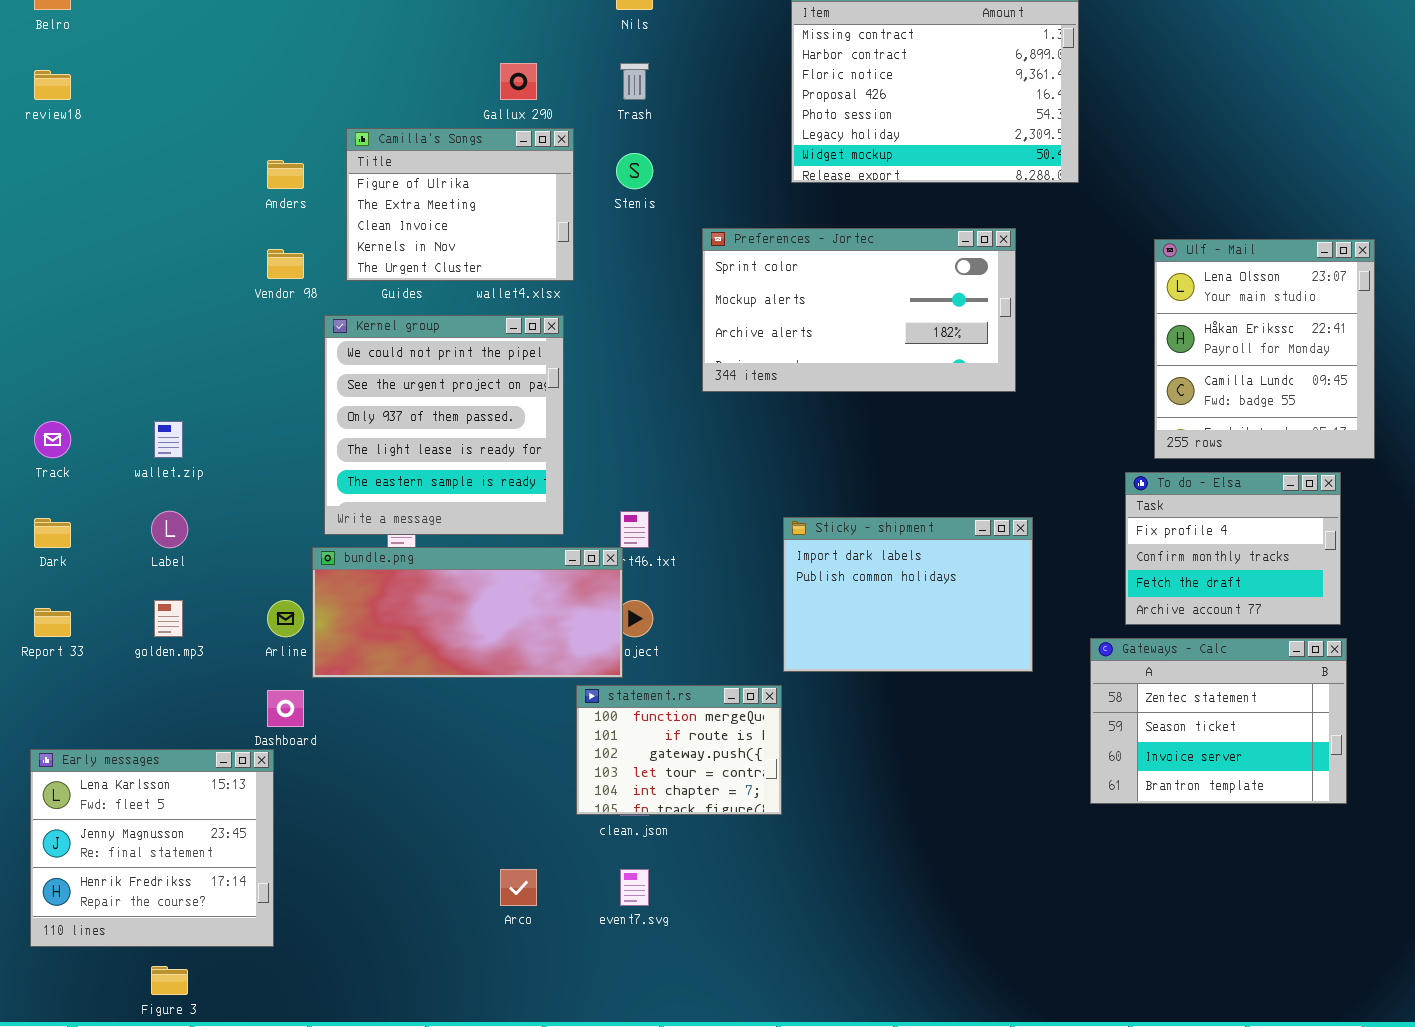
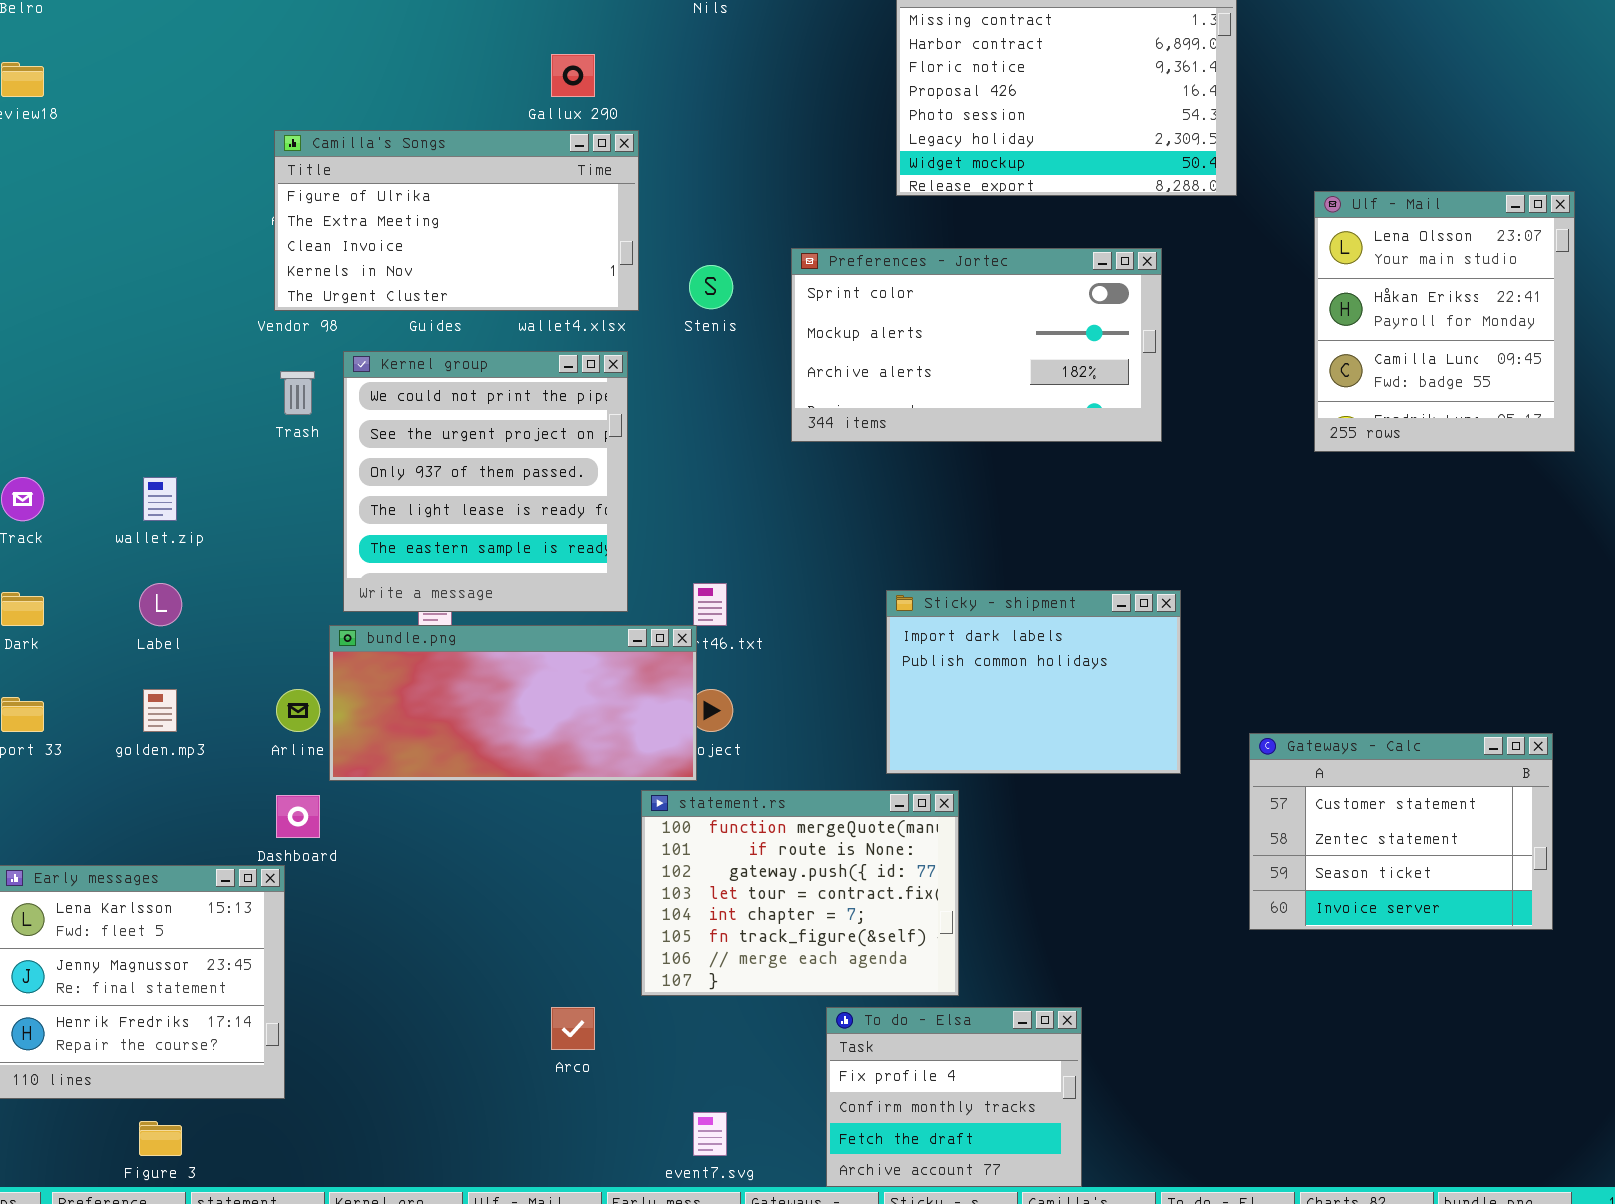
Trash: [620,63,649,100] -> [280,371,315,415], moved
Camilla's Songs: [346,128,574,281] -> [274,130,639,311], resized
Stenis: [616,153,653,189] -> [689,265,733,309], moved
Ulf - Mail: [1154,239,1375,459] -> [1314,191,1575,452], moved
To do - Elsa: [1125,472,1341,625] -> [826,1007,1082,1187], moved
Gateways - Calc: [1090,638,1347,804] -> [1249,733,1553,930], scrolled up 1 row
statement.rs: [576,685,782,815] -> [641,790,959,996], resized
event7.svg: [620,869,649,906] -> [693,1112,727,1156], moved

